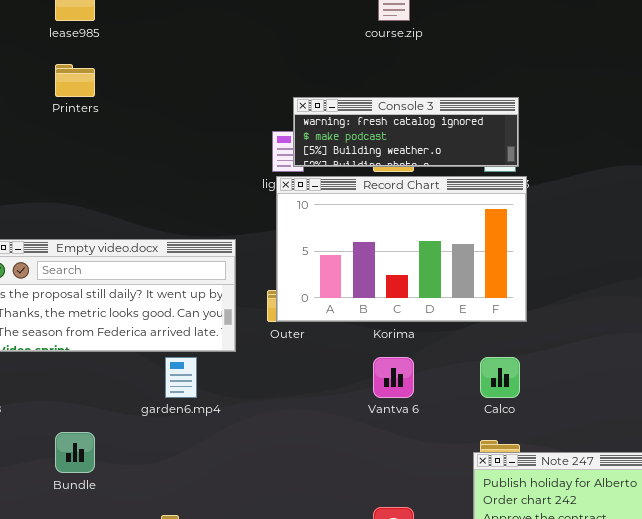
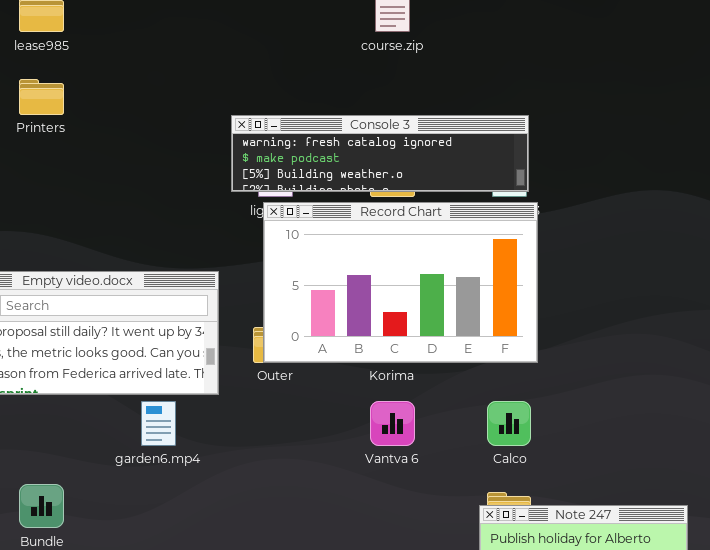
Console 3: [293,97,519,167] -> [231,115,529,192], resized

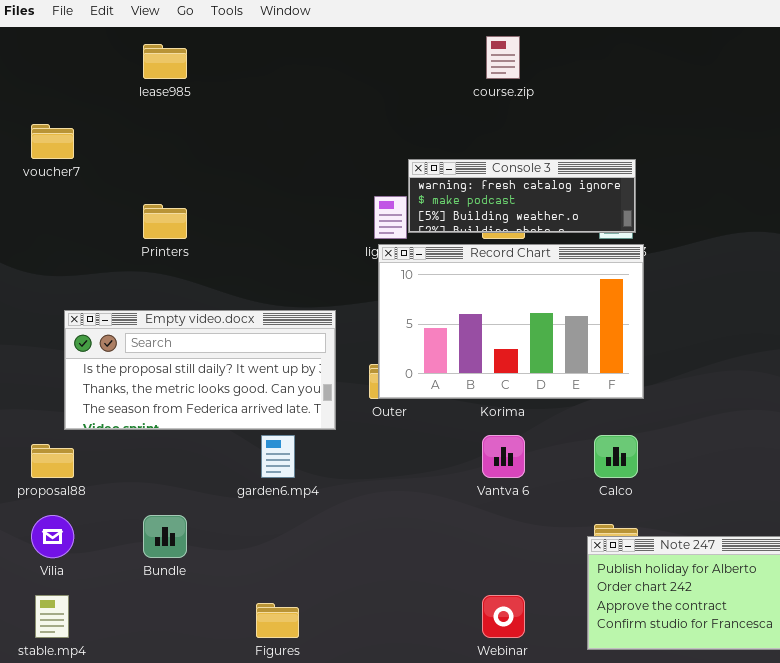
Printers: [19,79,64,115] -> [143,204,187,239], moved
Console 3: [231,115,529,192] -> [408,159,636,233], resized

